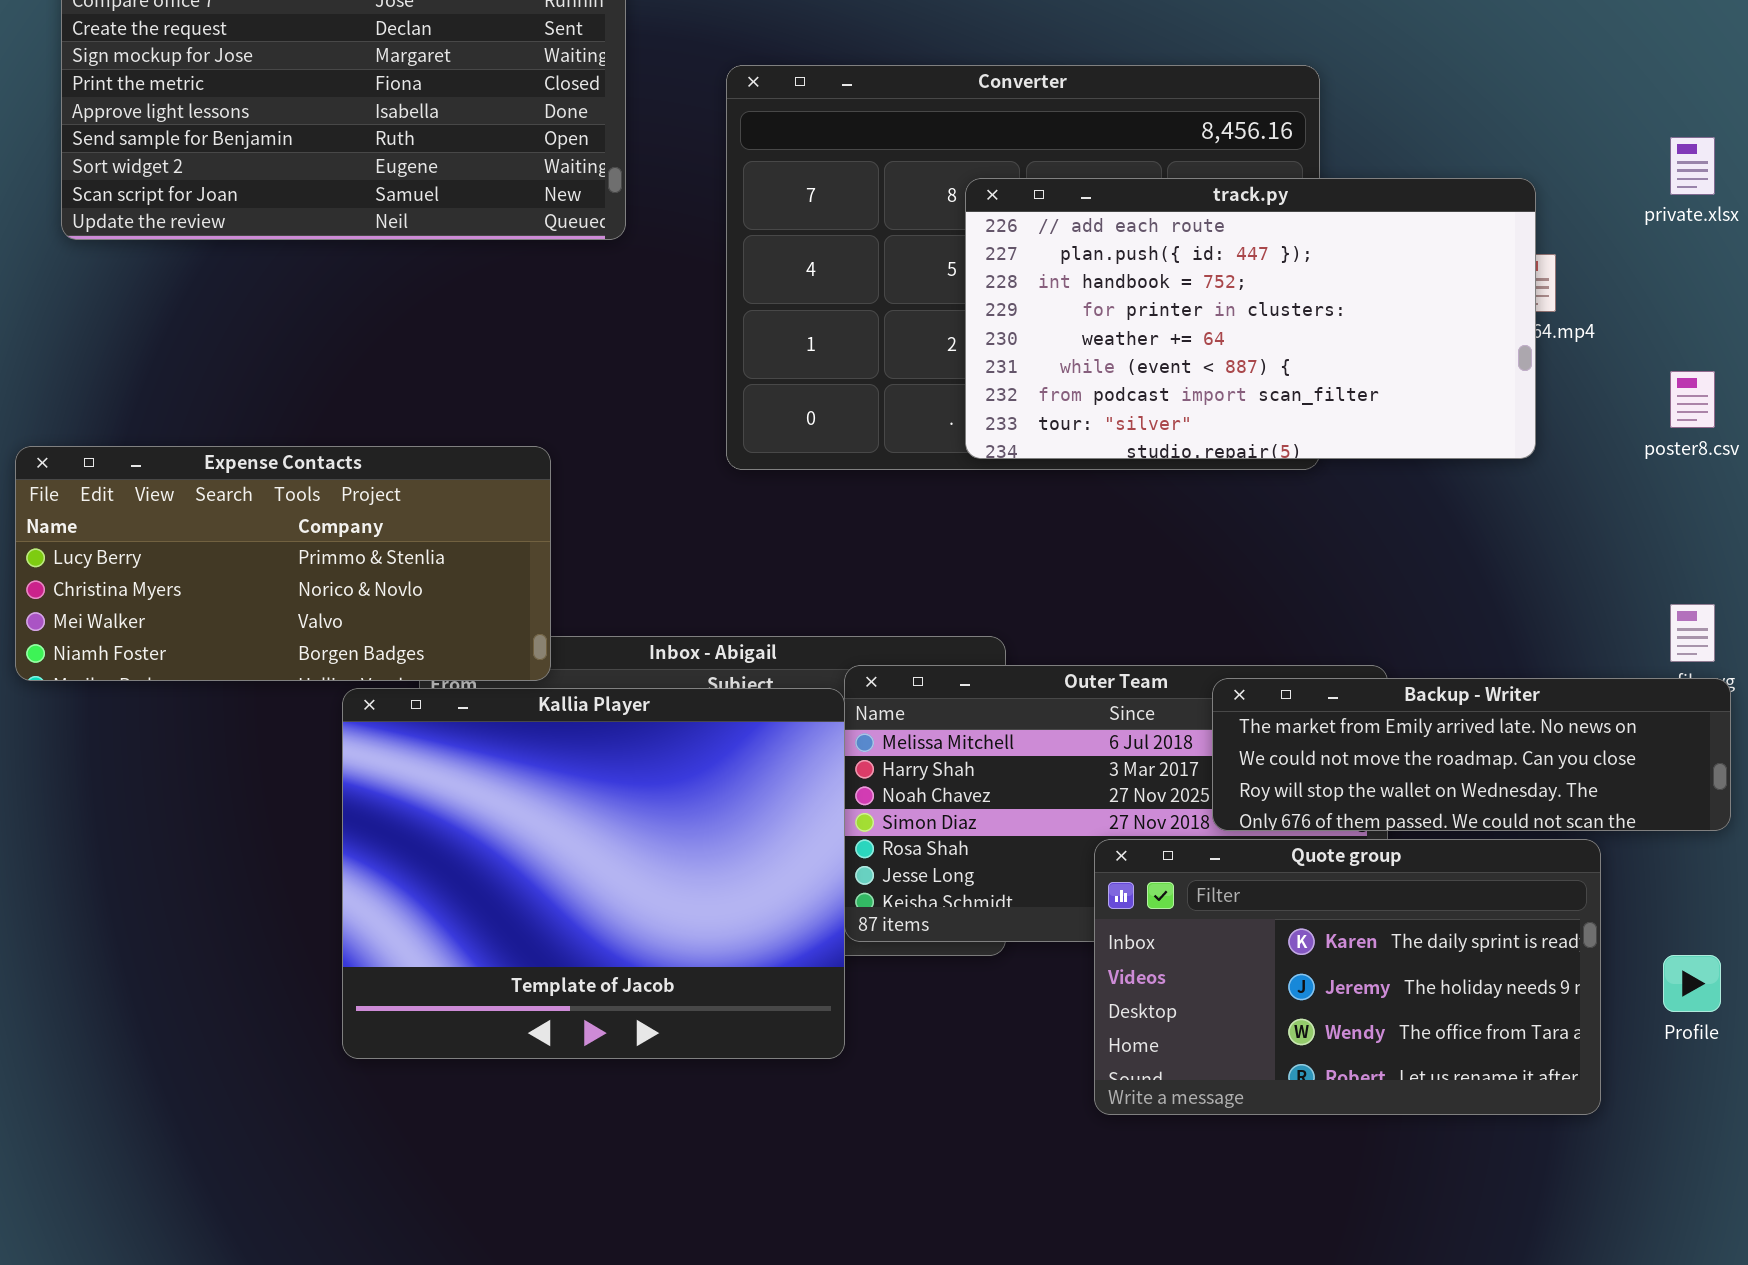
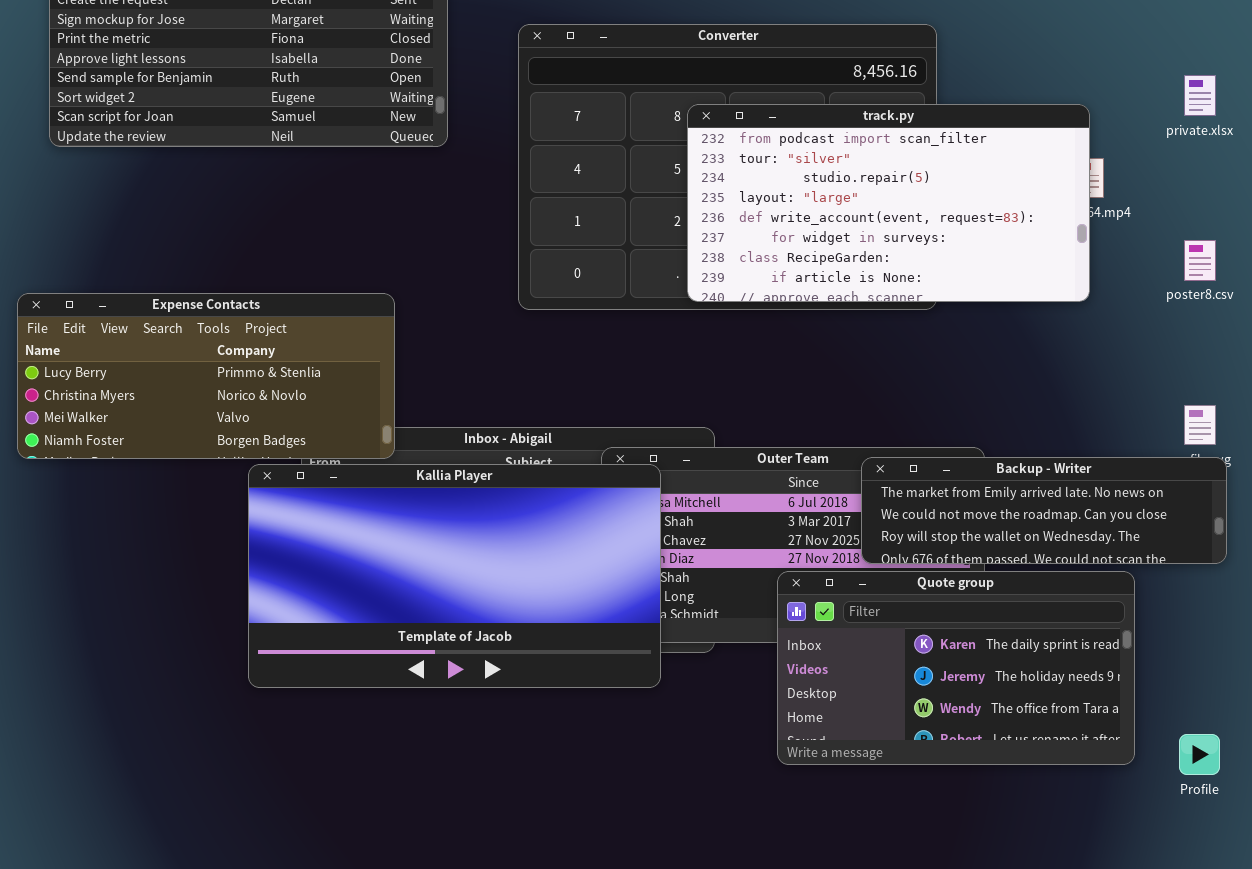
track.py: [965,178,1536,459] -> [687,104,1090,302], scrolled down 6 rows
Kallia Player: [342,688,845,1059] -> [248,464,661,688], resized
Profile: [1663,955,1721,1012] -> [1179,734,1220,775], moved

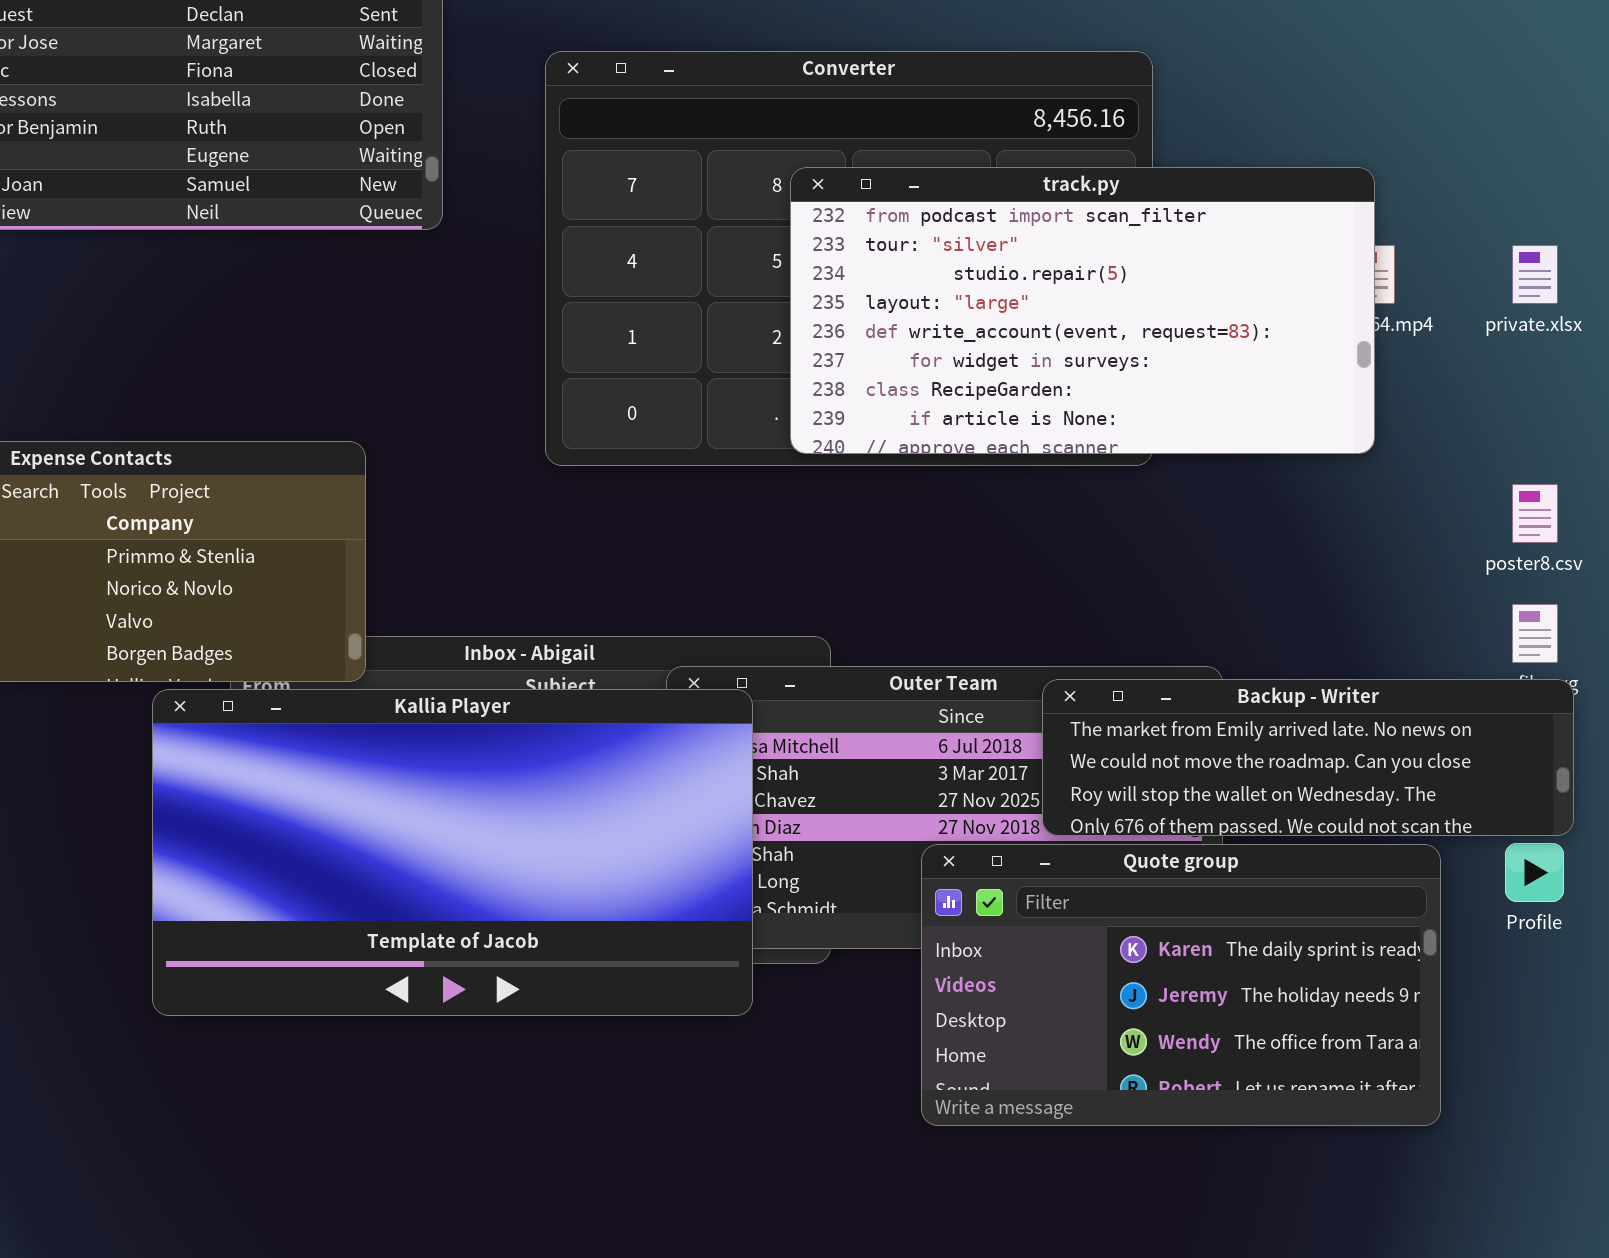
private.xlsx: [1184,75,1216,116] -> [1512,245,1558,304], moved
poster8.csv: [1184,240,1216,281] -> [1512,484,1558,543], moved
Profile: [1179,734,1220,775] -> [1505,843,1564,902], moved

